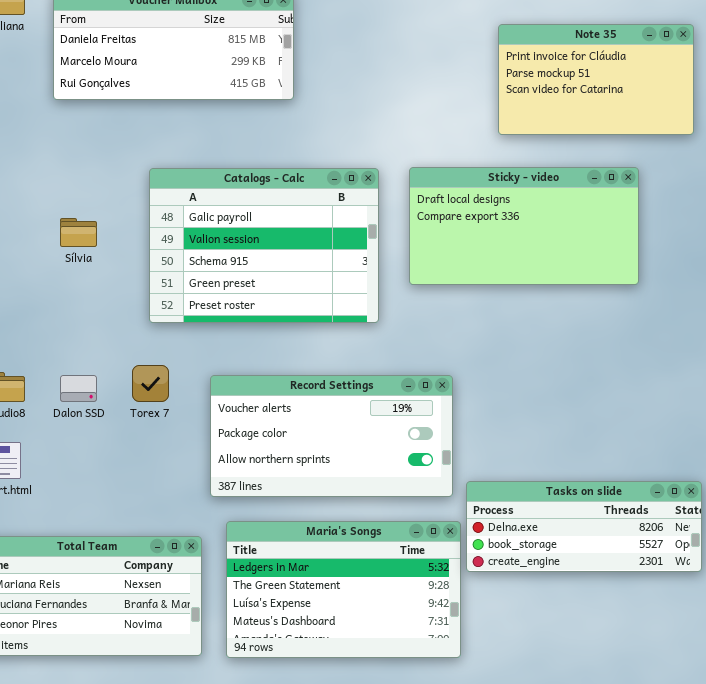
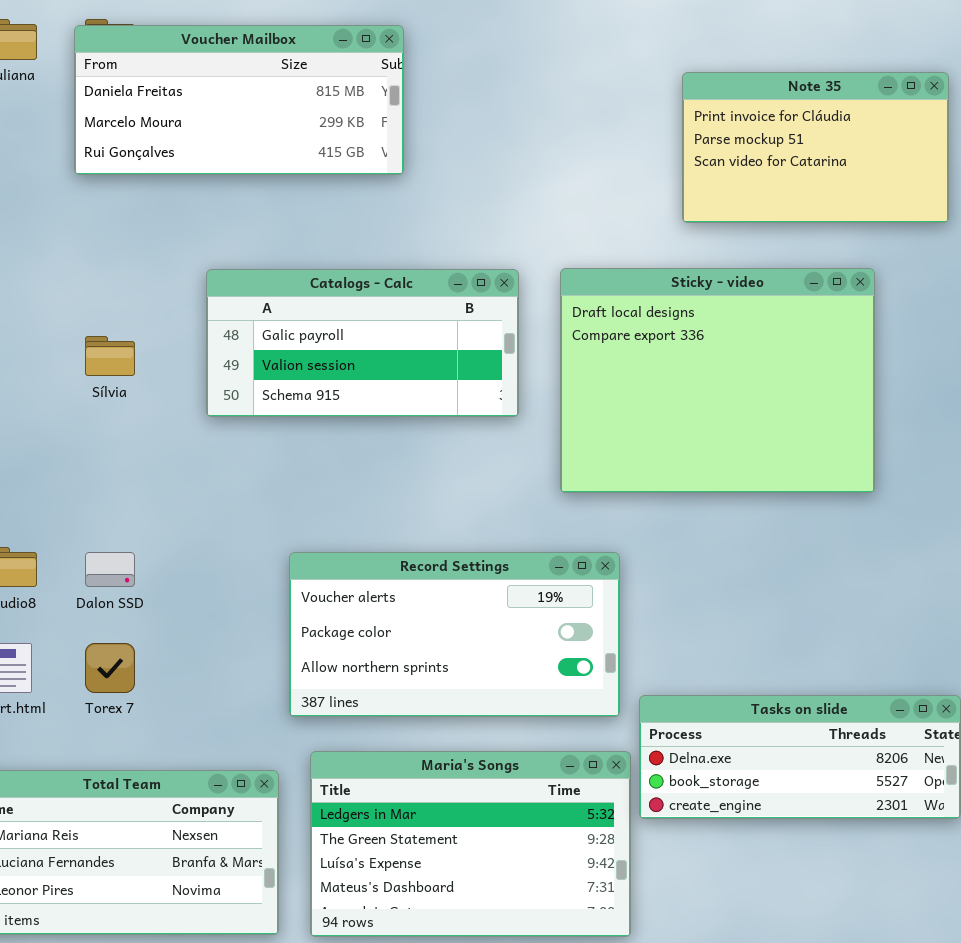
Sticky - video: [409,167,639,285] -> [560,268,875,493], resized
Catalogs - Calc: [149,168,379,323] -> [206,269,519,417], resized
Torex 7: [132,365,169,402] -> [85,643,135,693], moved

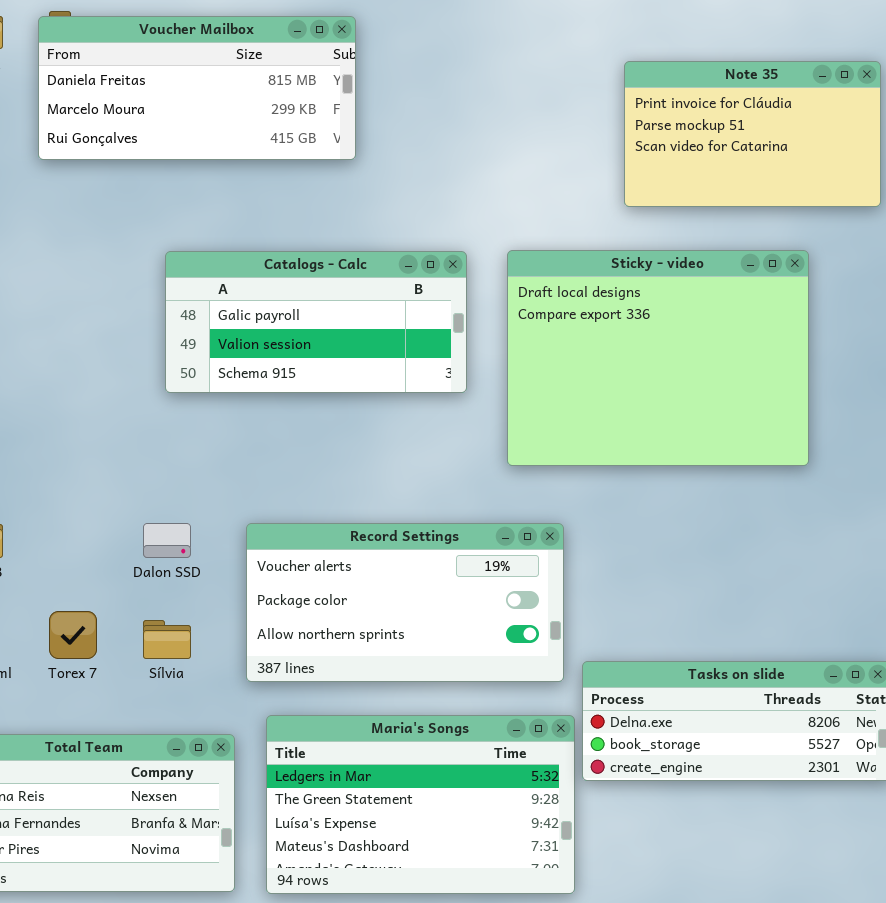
Sílvia: [85,336,135,376] -> [143,620,191,659], moved
Dalon SSD: [85,552,135,587] -> [143,523,191,558], moved

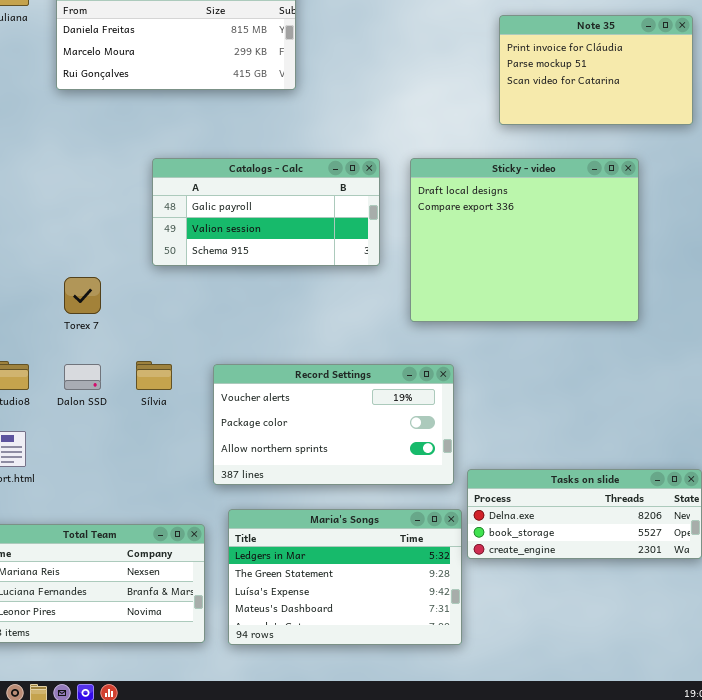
Dalon SSD: [143,523,191,558] -> [64,364,101,390], moved
Torex 7: [49,611,97,659] -> [64,277,101,314], moved
Sílvia: [143,620,191,659] -> [136,361,172,390], moved

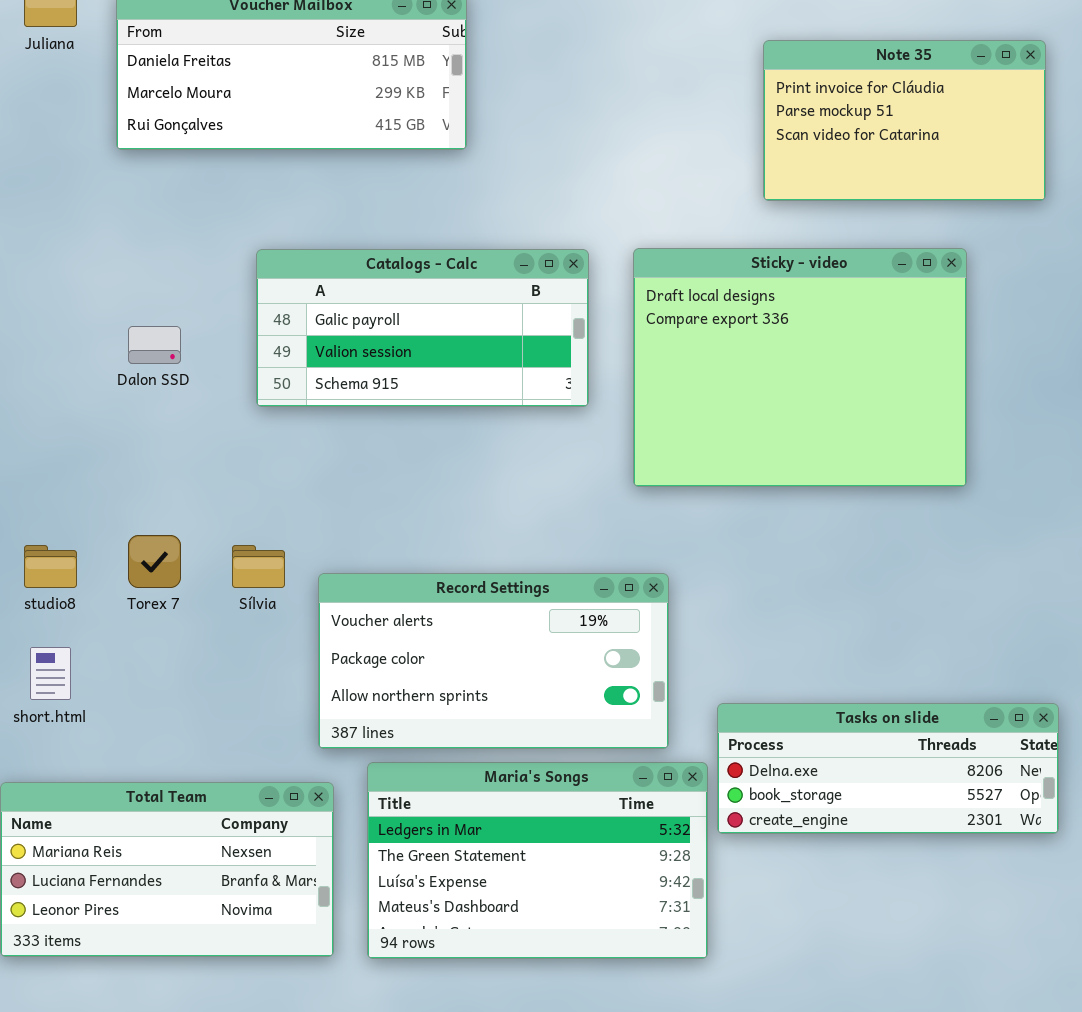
Torex 7: [64,277,101,314] -> [128,535,181,588], moved
Dalon SSD: [64,364,101,390] -> [128,326,181,364], moved
Record Settings: [213,364,454,485] -> [318,573,669,749], moved

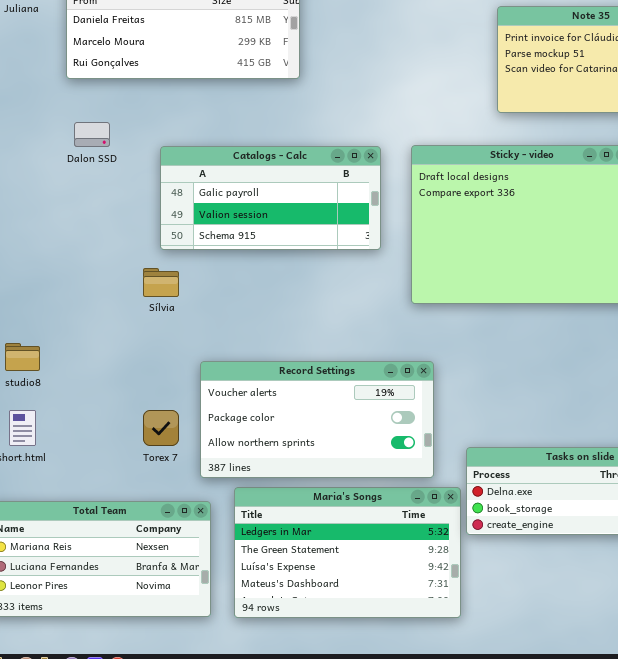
Dalon SSD: [128,326,181,364] -> [74,122,110,147], moved
Torex 7: [128,535,181,588] -> [143,410,179,446], moved
Sílvia: [232,545,285,588] -> [143,268,179,297], moved

